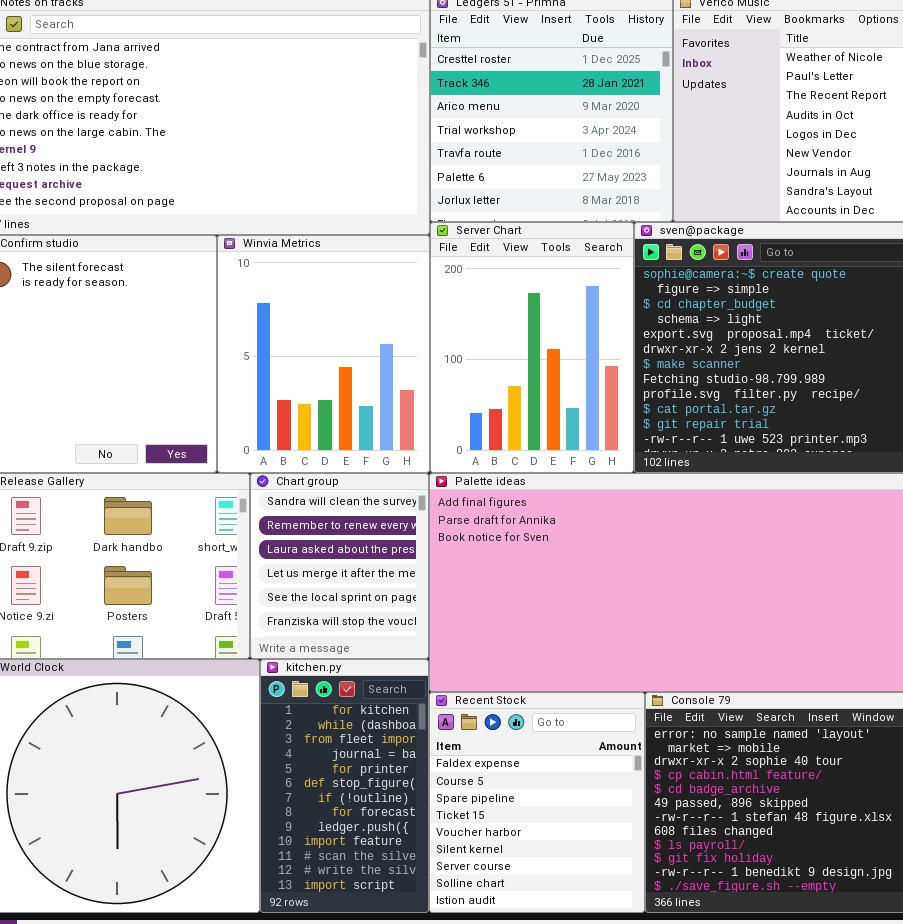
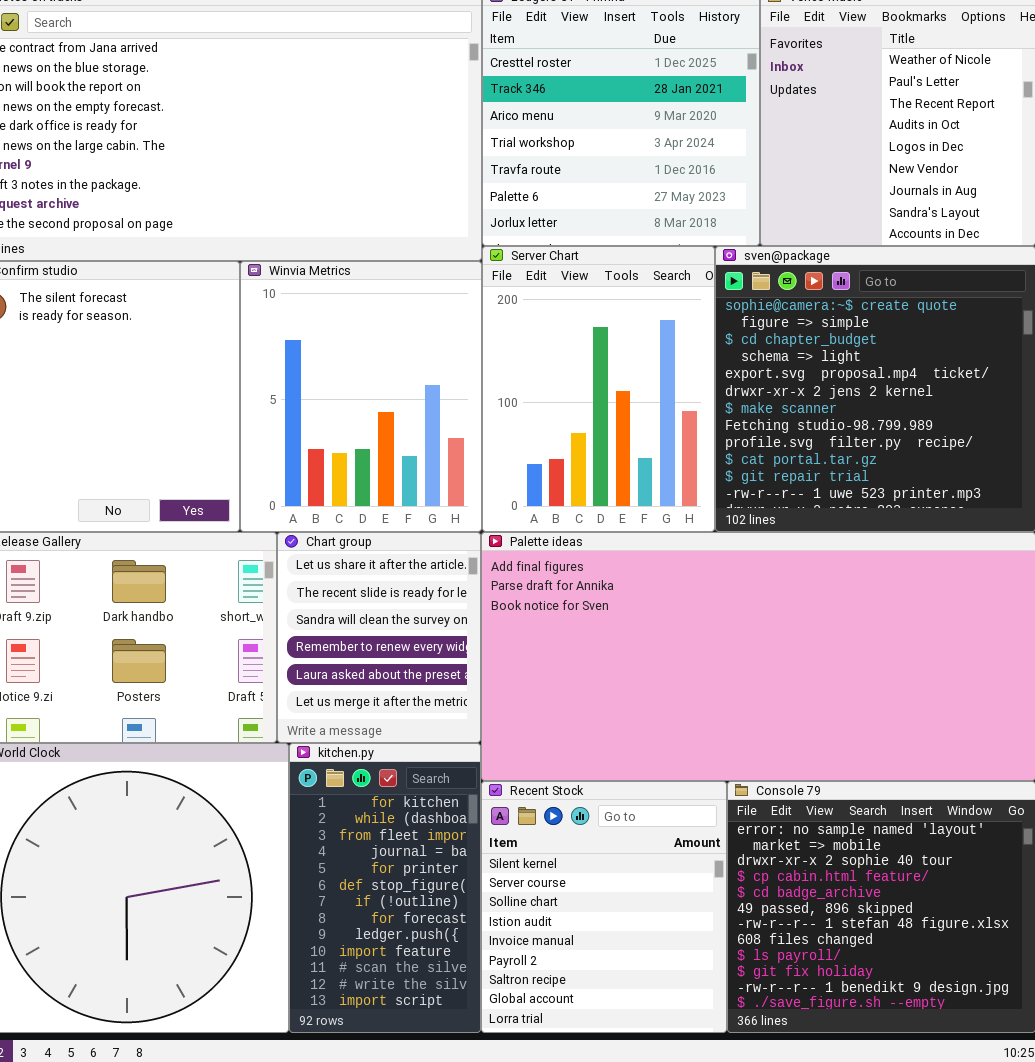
Chart group: [250,473,429,659] -> [277,532,481,743], scrolled up 2 rows
Recent Stock: [429,692,645,913] -> [481,781,727,1033], scrolled down 5 rows

